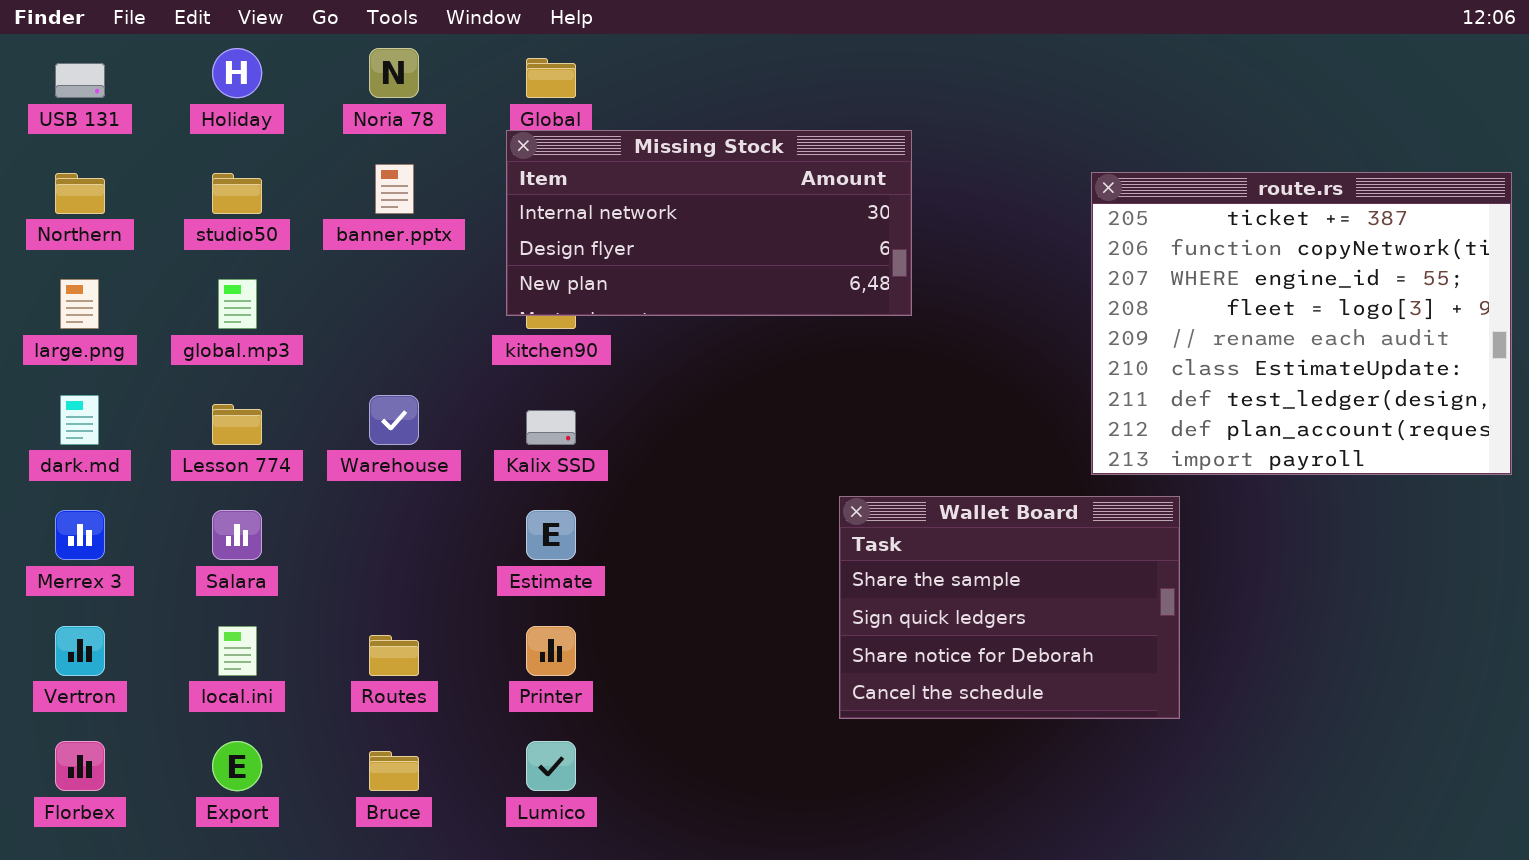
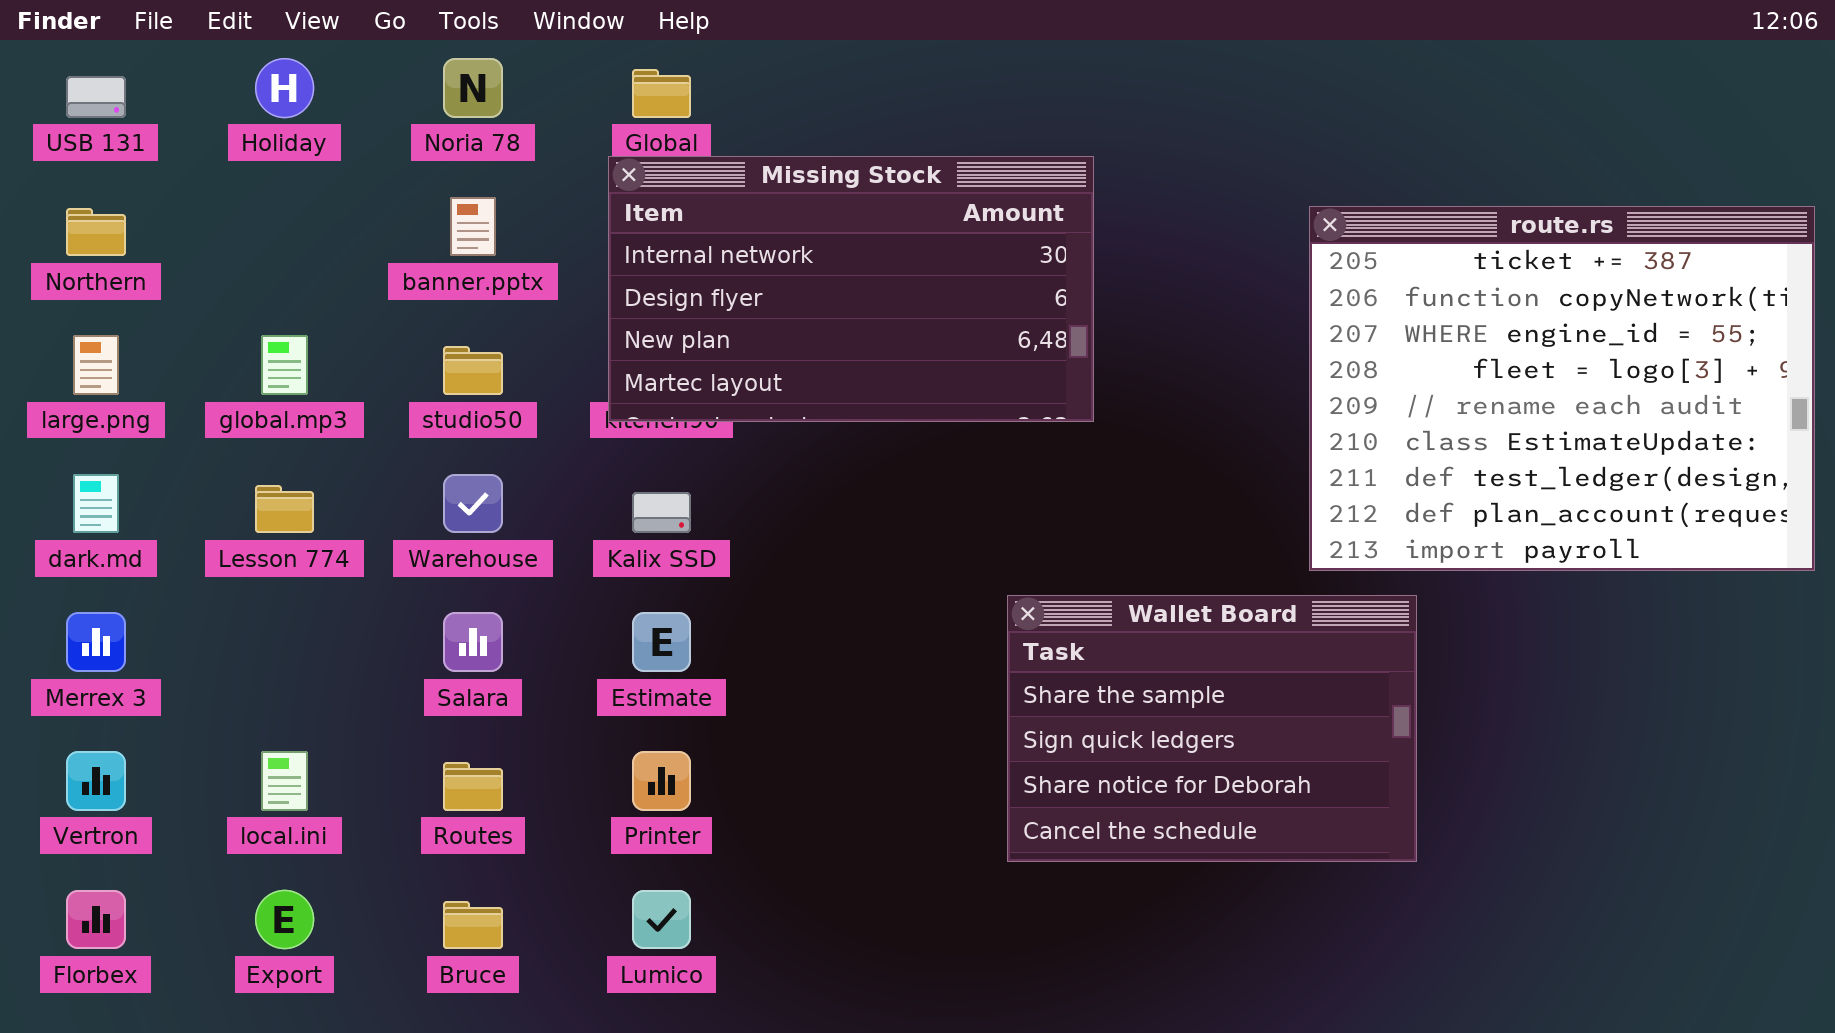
Missing Stock: [506,130,912,316] -> [608,156,1094,422], resized
studio50: [212,173,262,214] -> [443,346,503,395], moved
Salara: [212,510,262,560] -> [443,612,503,672], moved

